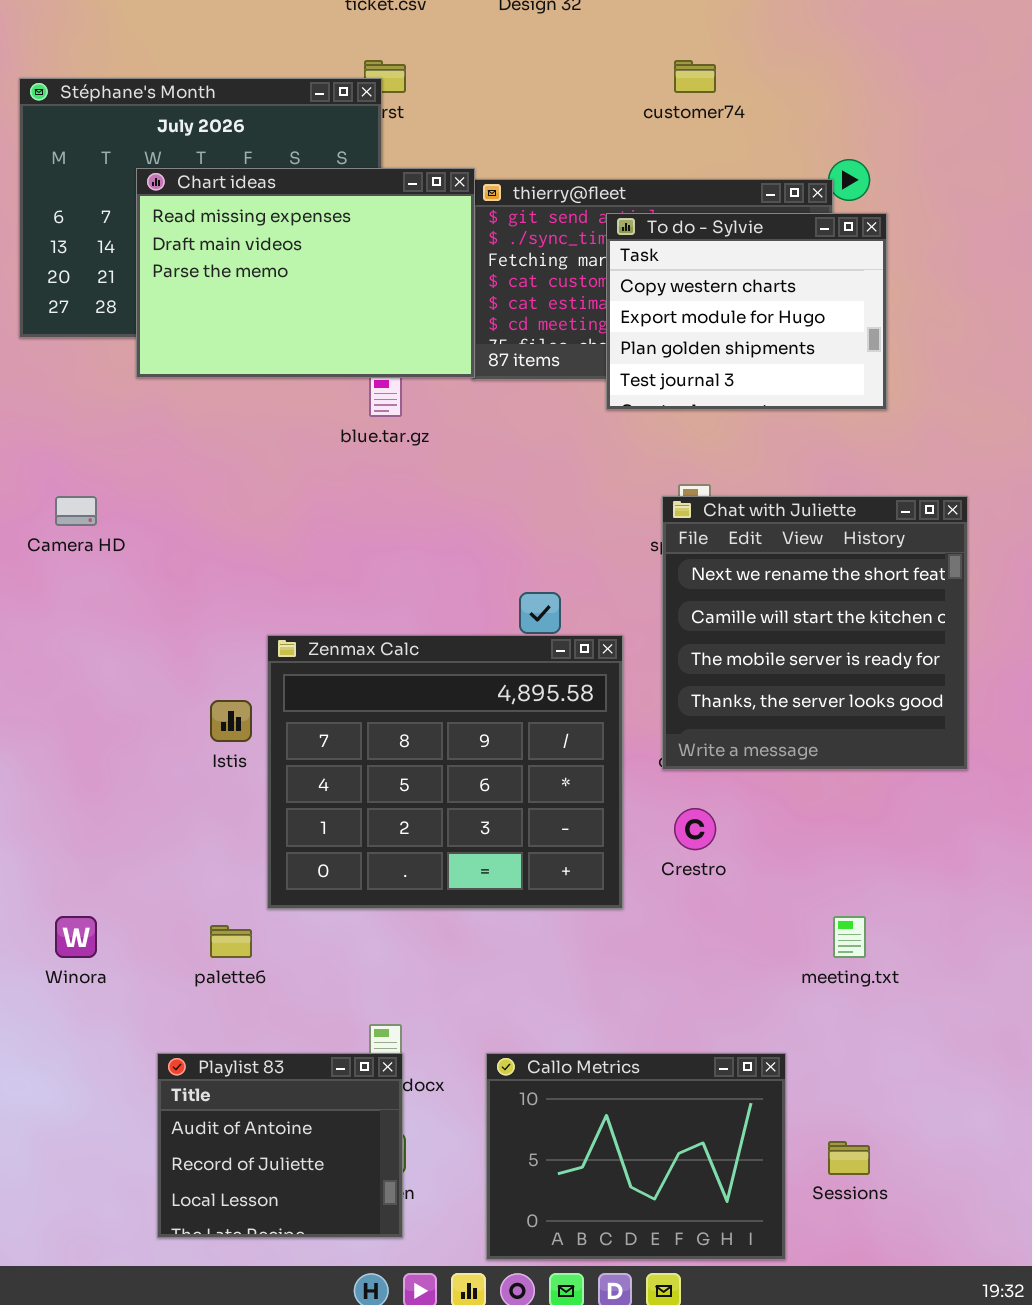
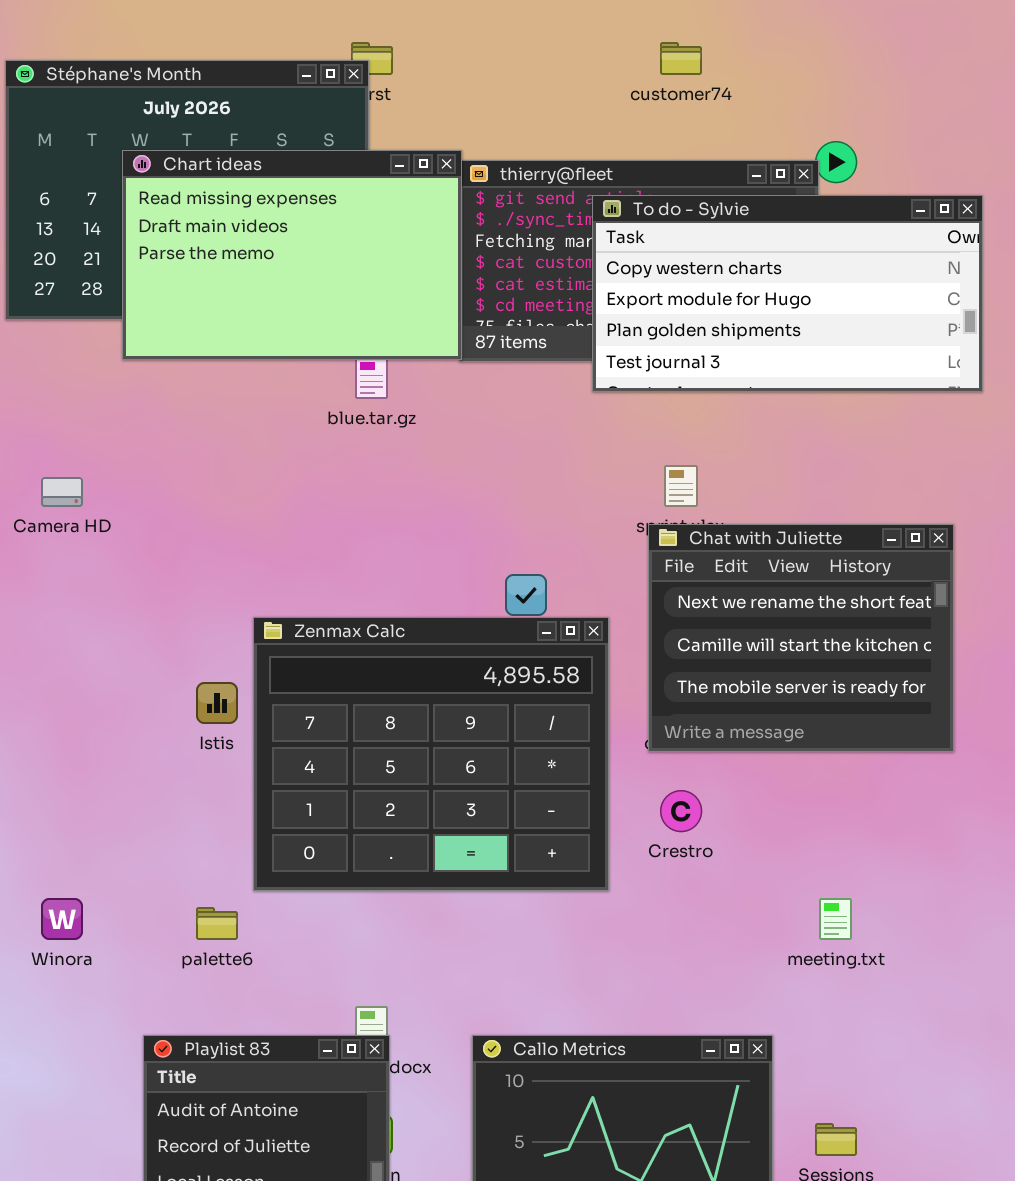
To do - Sylvie: [606,213,887,410] -> [592,195,983,392], resized
Chat with Juliette: [662,496,968,770] -> [648,524,954,752], resized

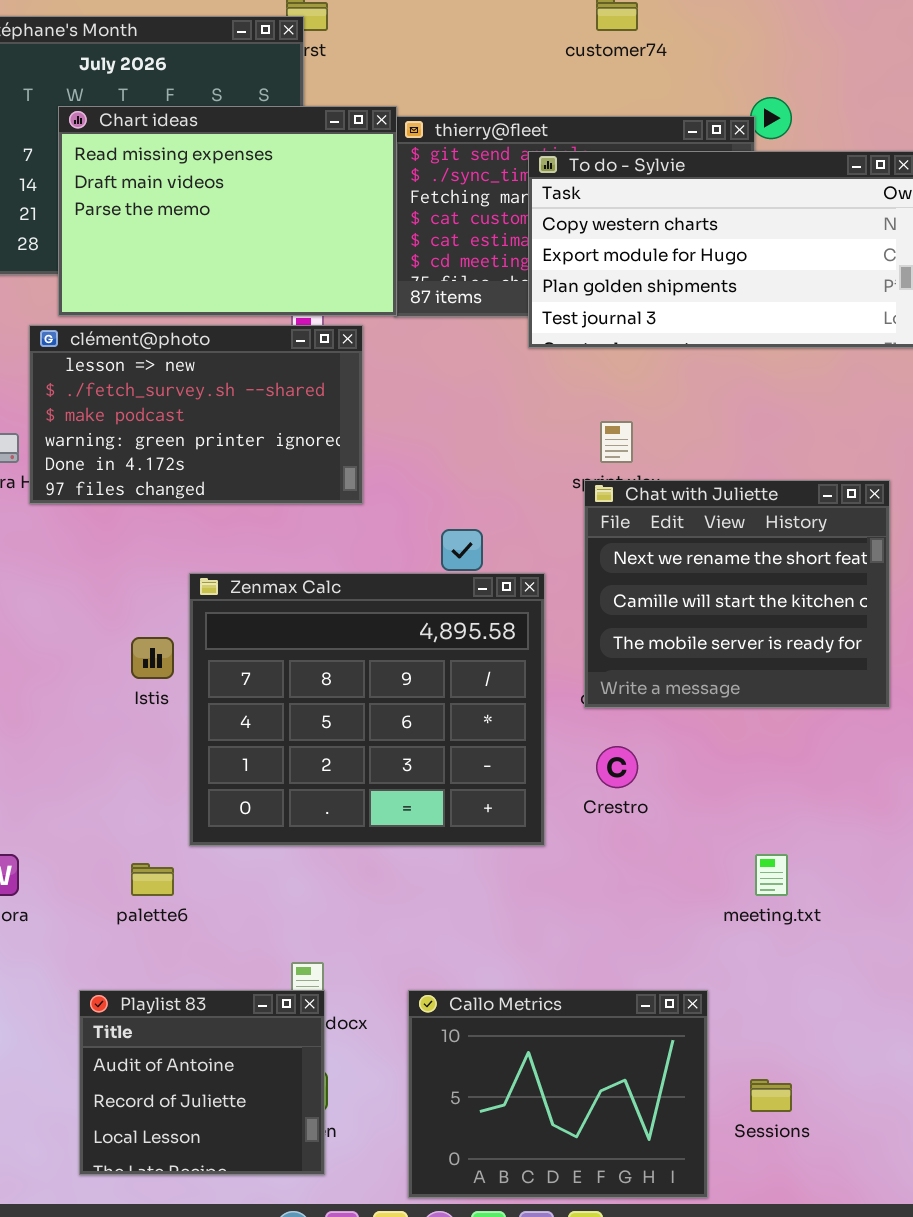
clément@photo: none -> [29,325,363,504], opened

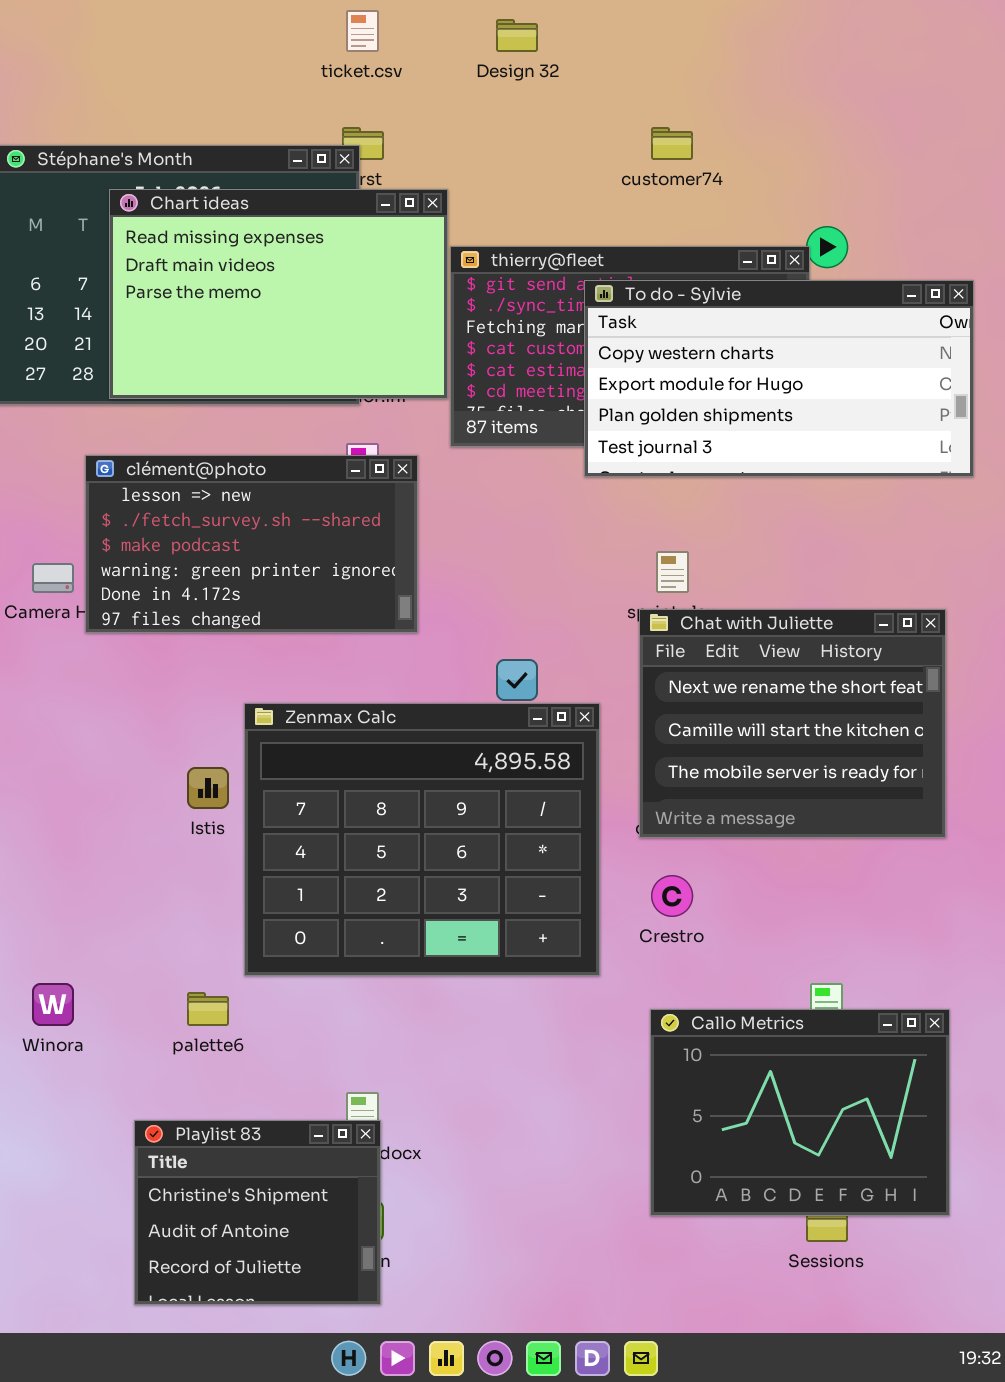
Chart ideas: [58,106,397,316] -> [109,189,448,399], moved
Playlist 83: [79,990,325,1175] -> [134,1120,381,1305], scrolled up 1 row
Callo Metrics: [408,990,708,1198] -> [650,1009,950,1216], moved

